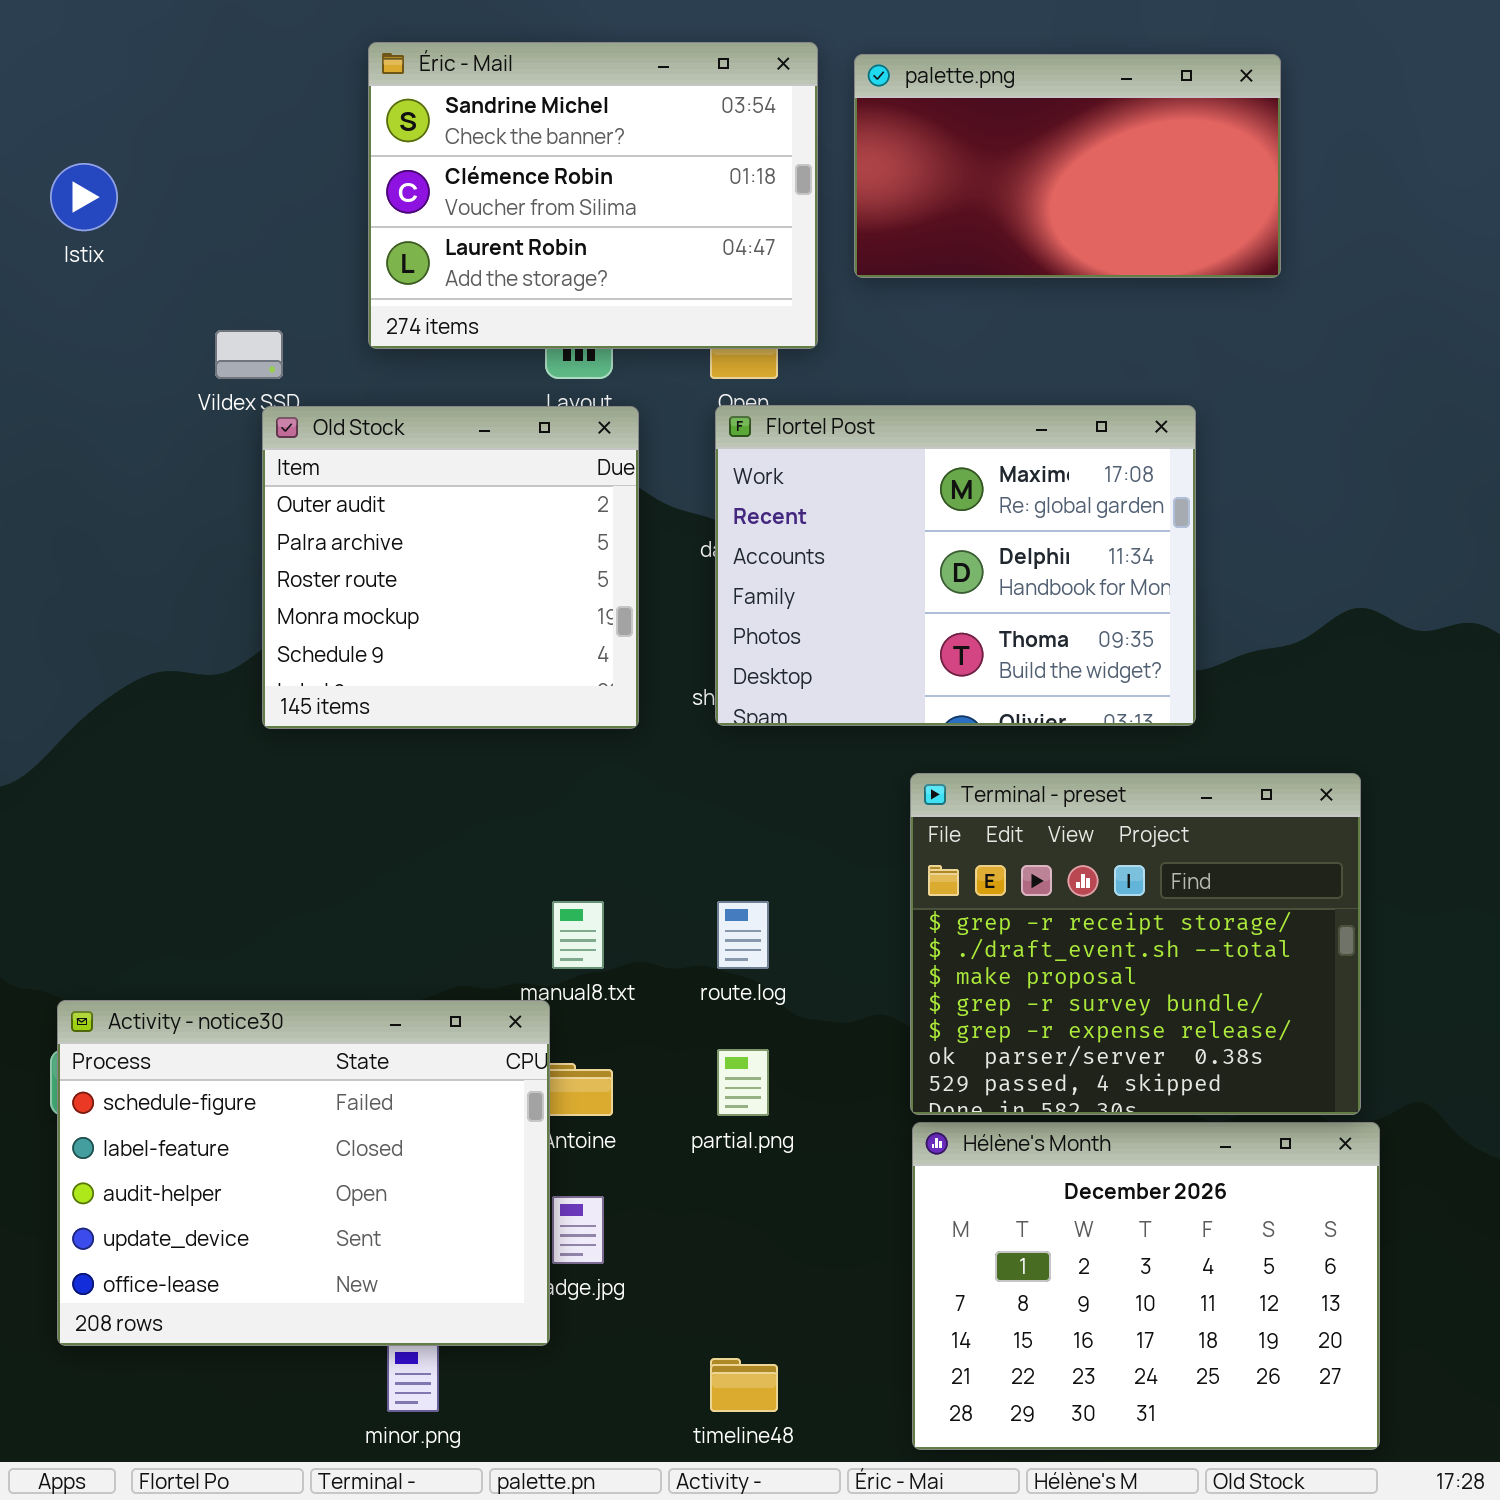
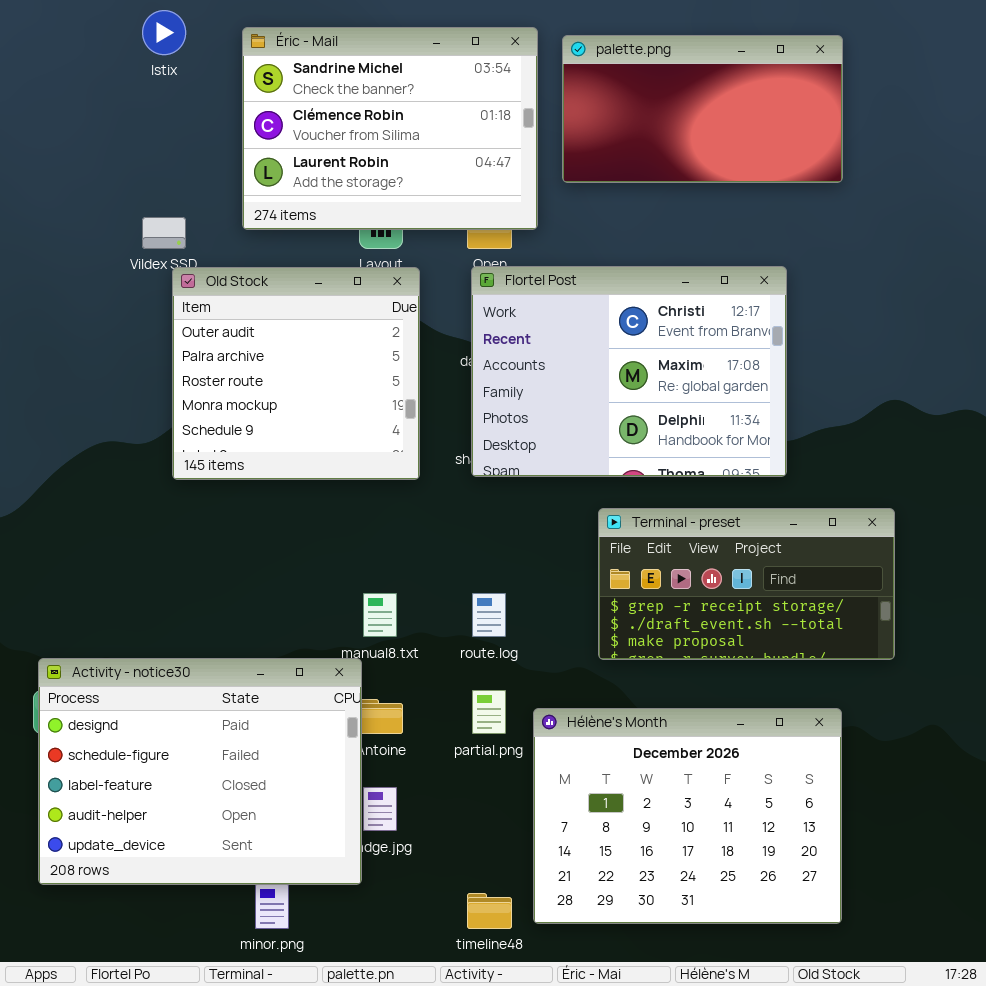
Istix: [50,163,118,231] -> [142,10,186,55], moved
Flortel Post: [715,405,1196,726] -> [471,266,787,477], scrolled up 1 row
Terminal - preset: [910,773,1361,1115] -> [598,508,895,660], resized
Activity - notice30: [57,1000,550,1346] -> [38,658,362,885], scrolled up 1 row
Hélène's Month: [912,1122,1380,1450] -> [533,708,842,924], moved

